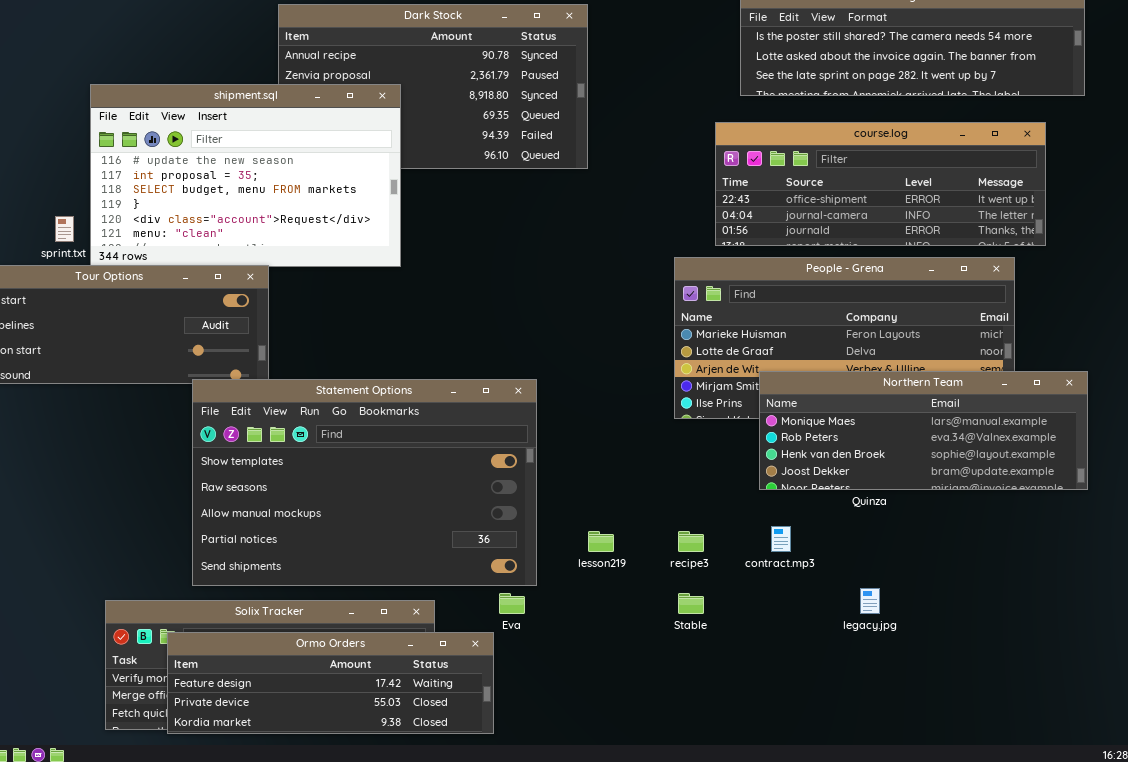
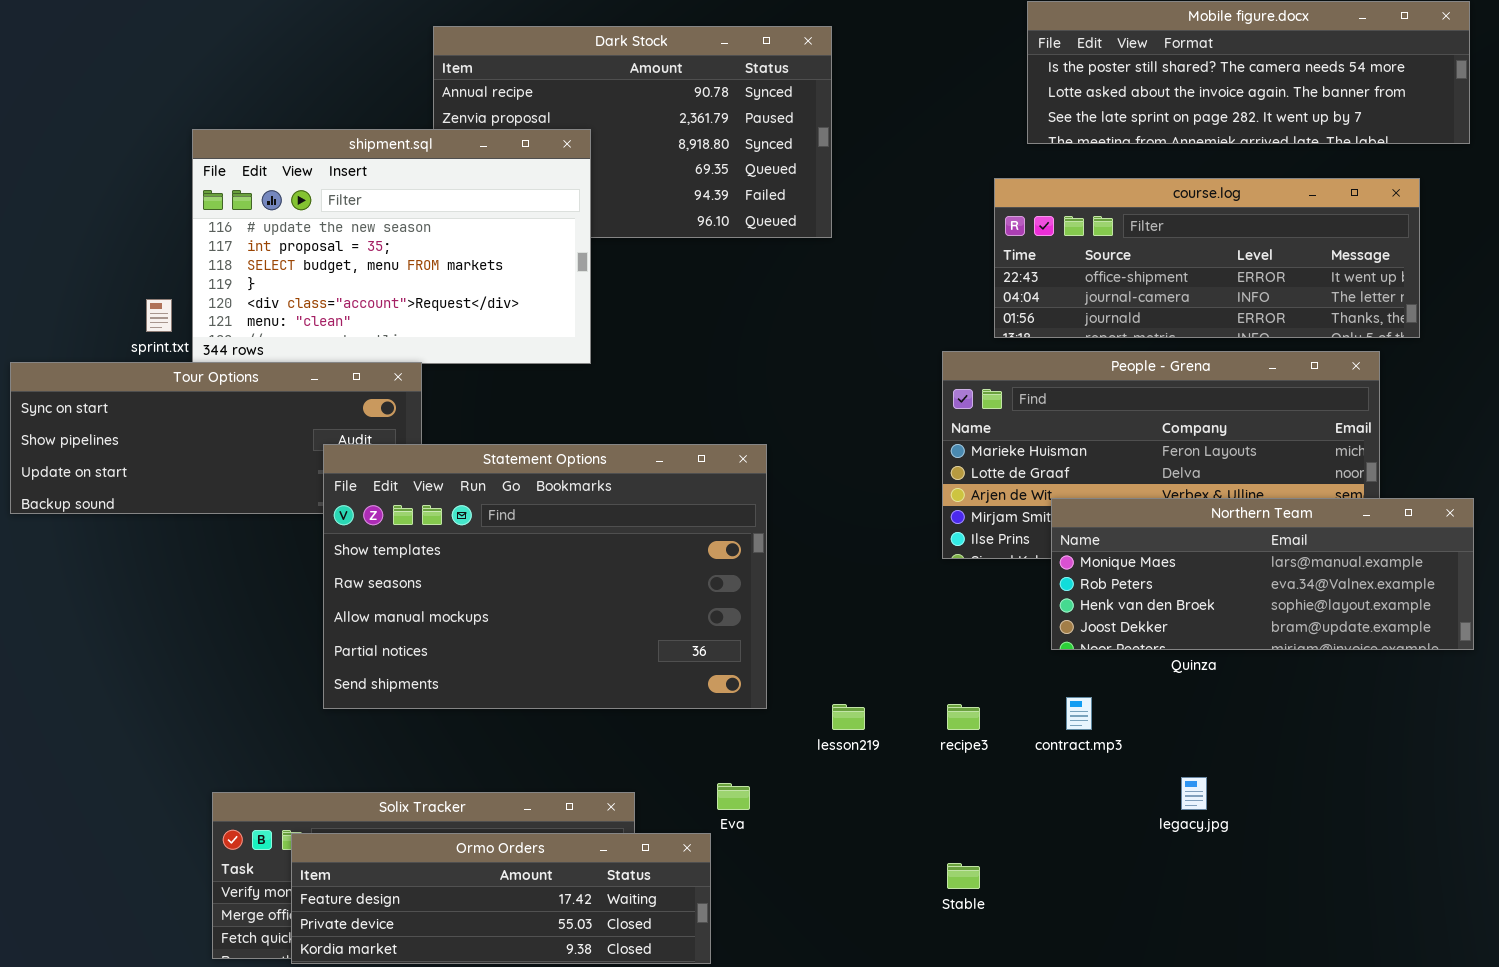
Statement Options: [192,379,537,586] -> [323,444,767,709], moved
Stable: [678,593,704,614] -> [947,863,980,889], moved

